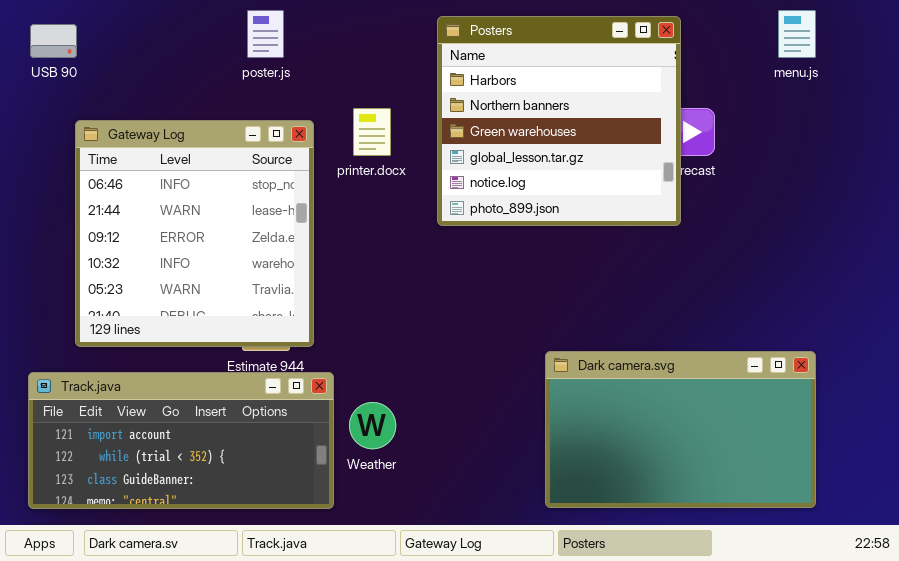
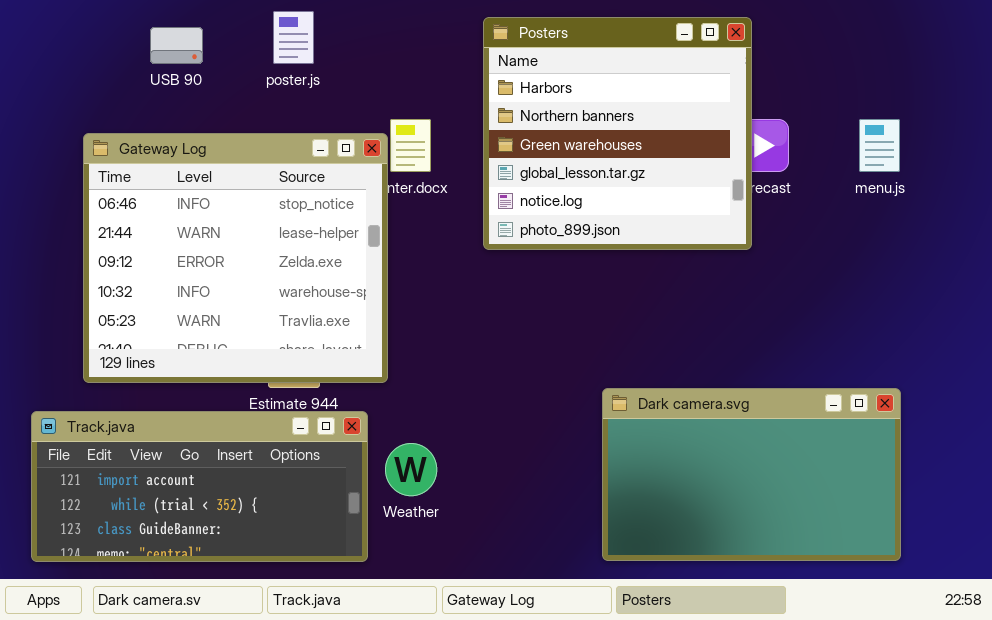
menu.js: [778,10,816,58] -> [859,119,900,172], moved
USB 90: [30,24,77,58] -> [150,27,203,64], moved
Gateway Log: [75,120,314,347] -> [83,133,388,383], resized

